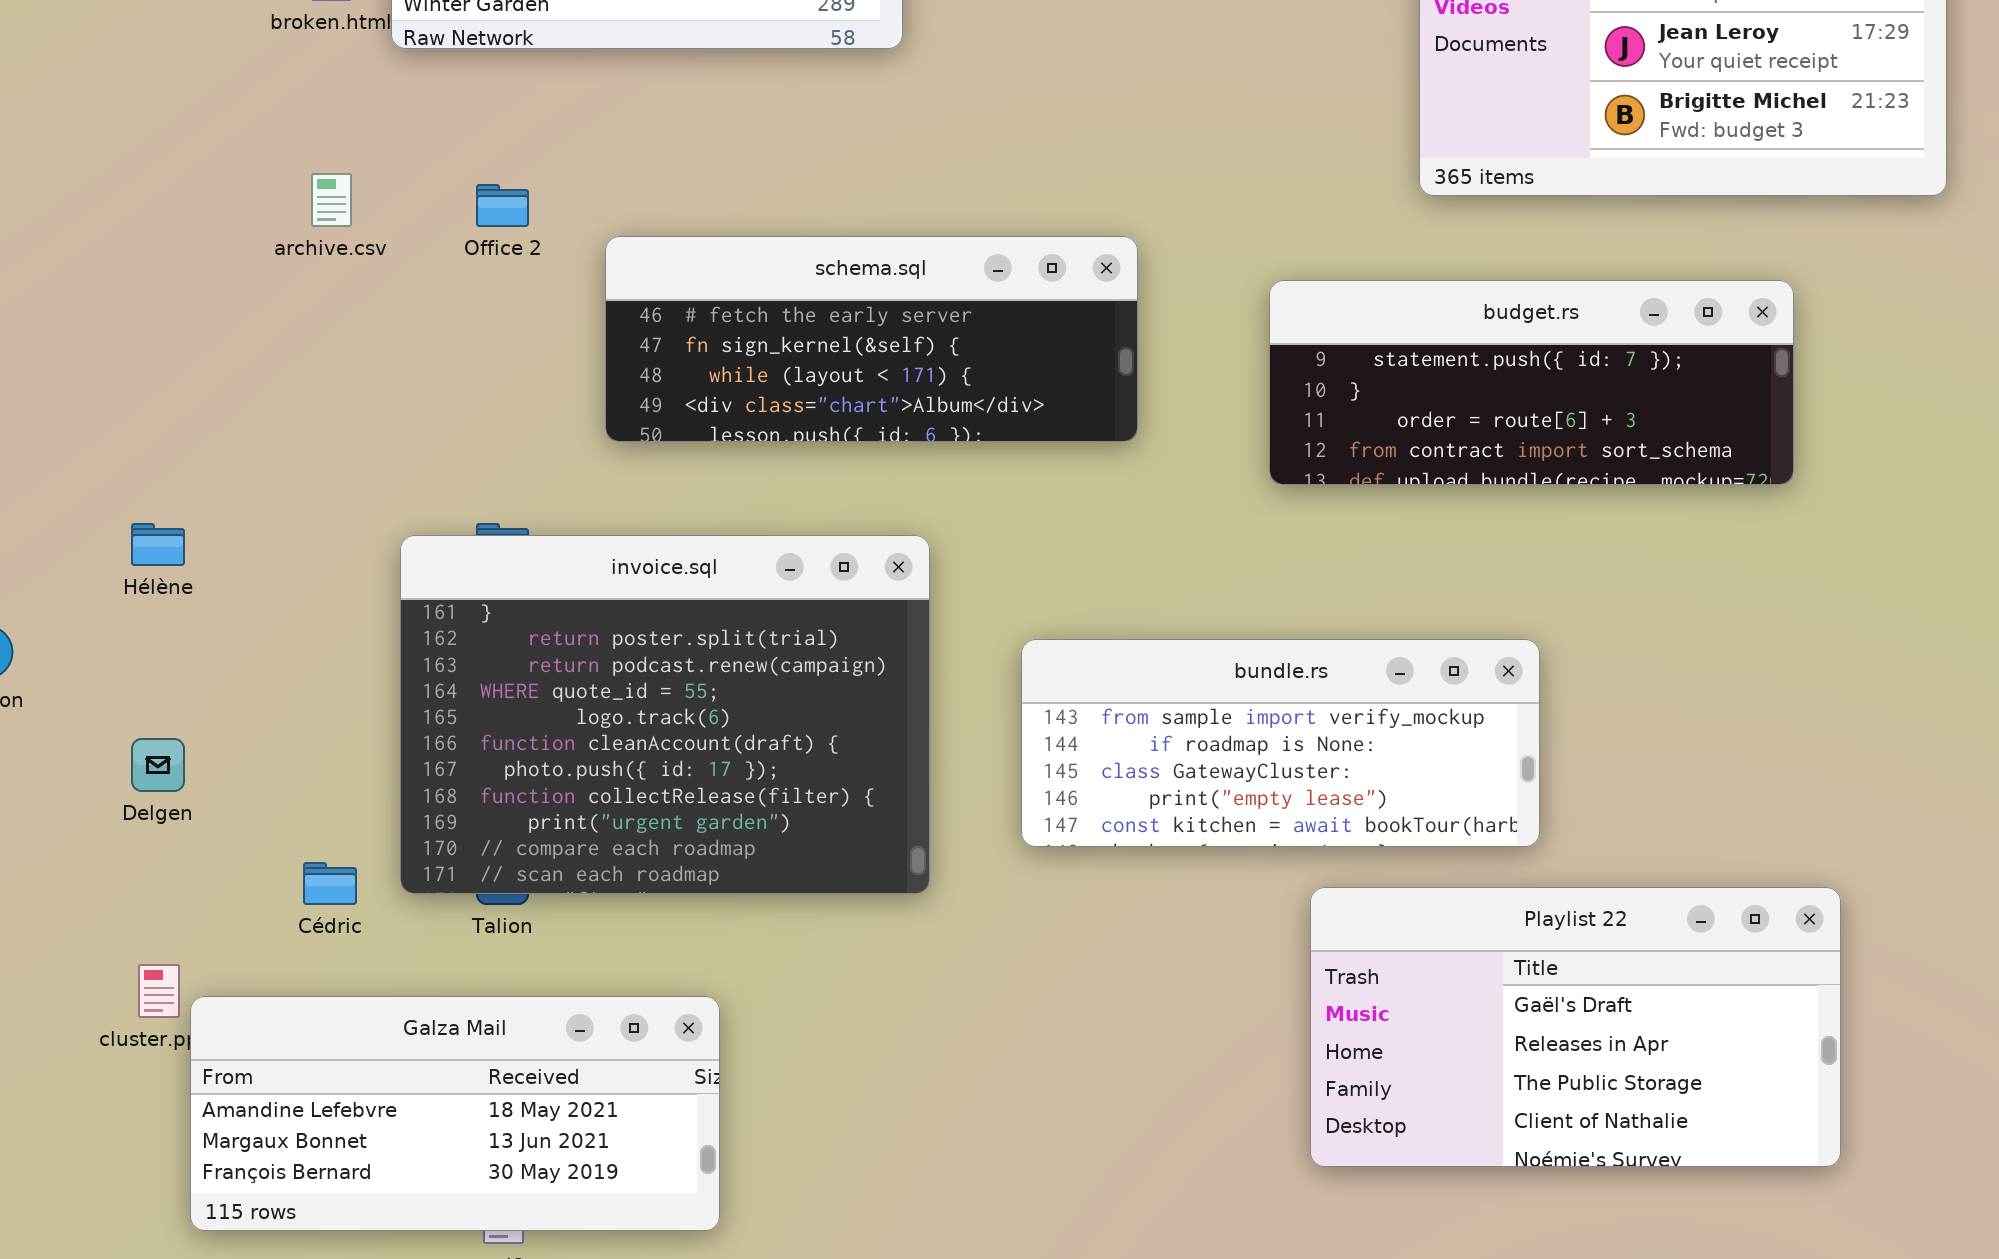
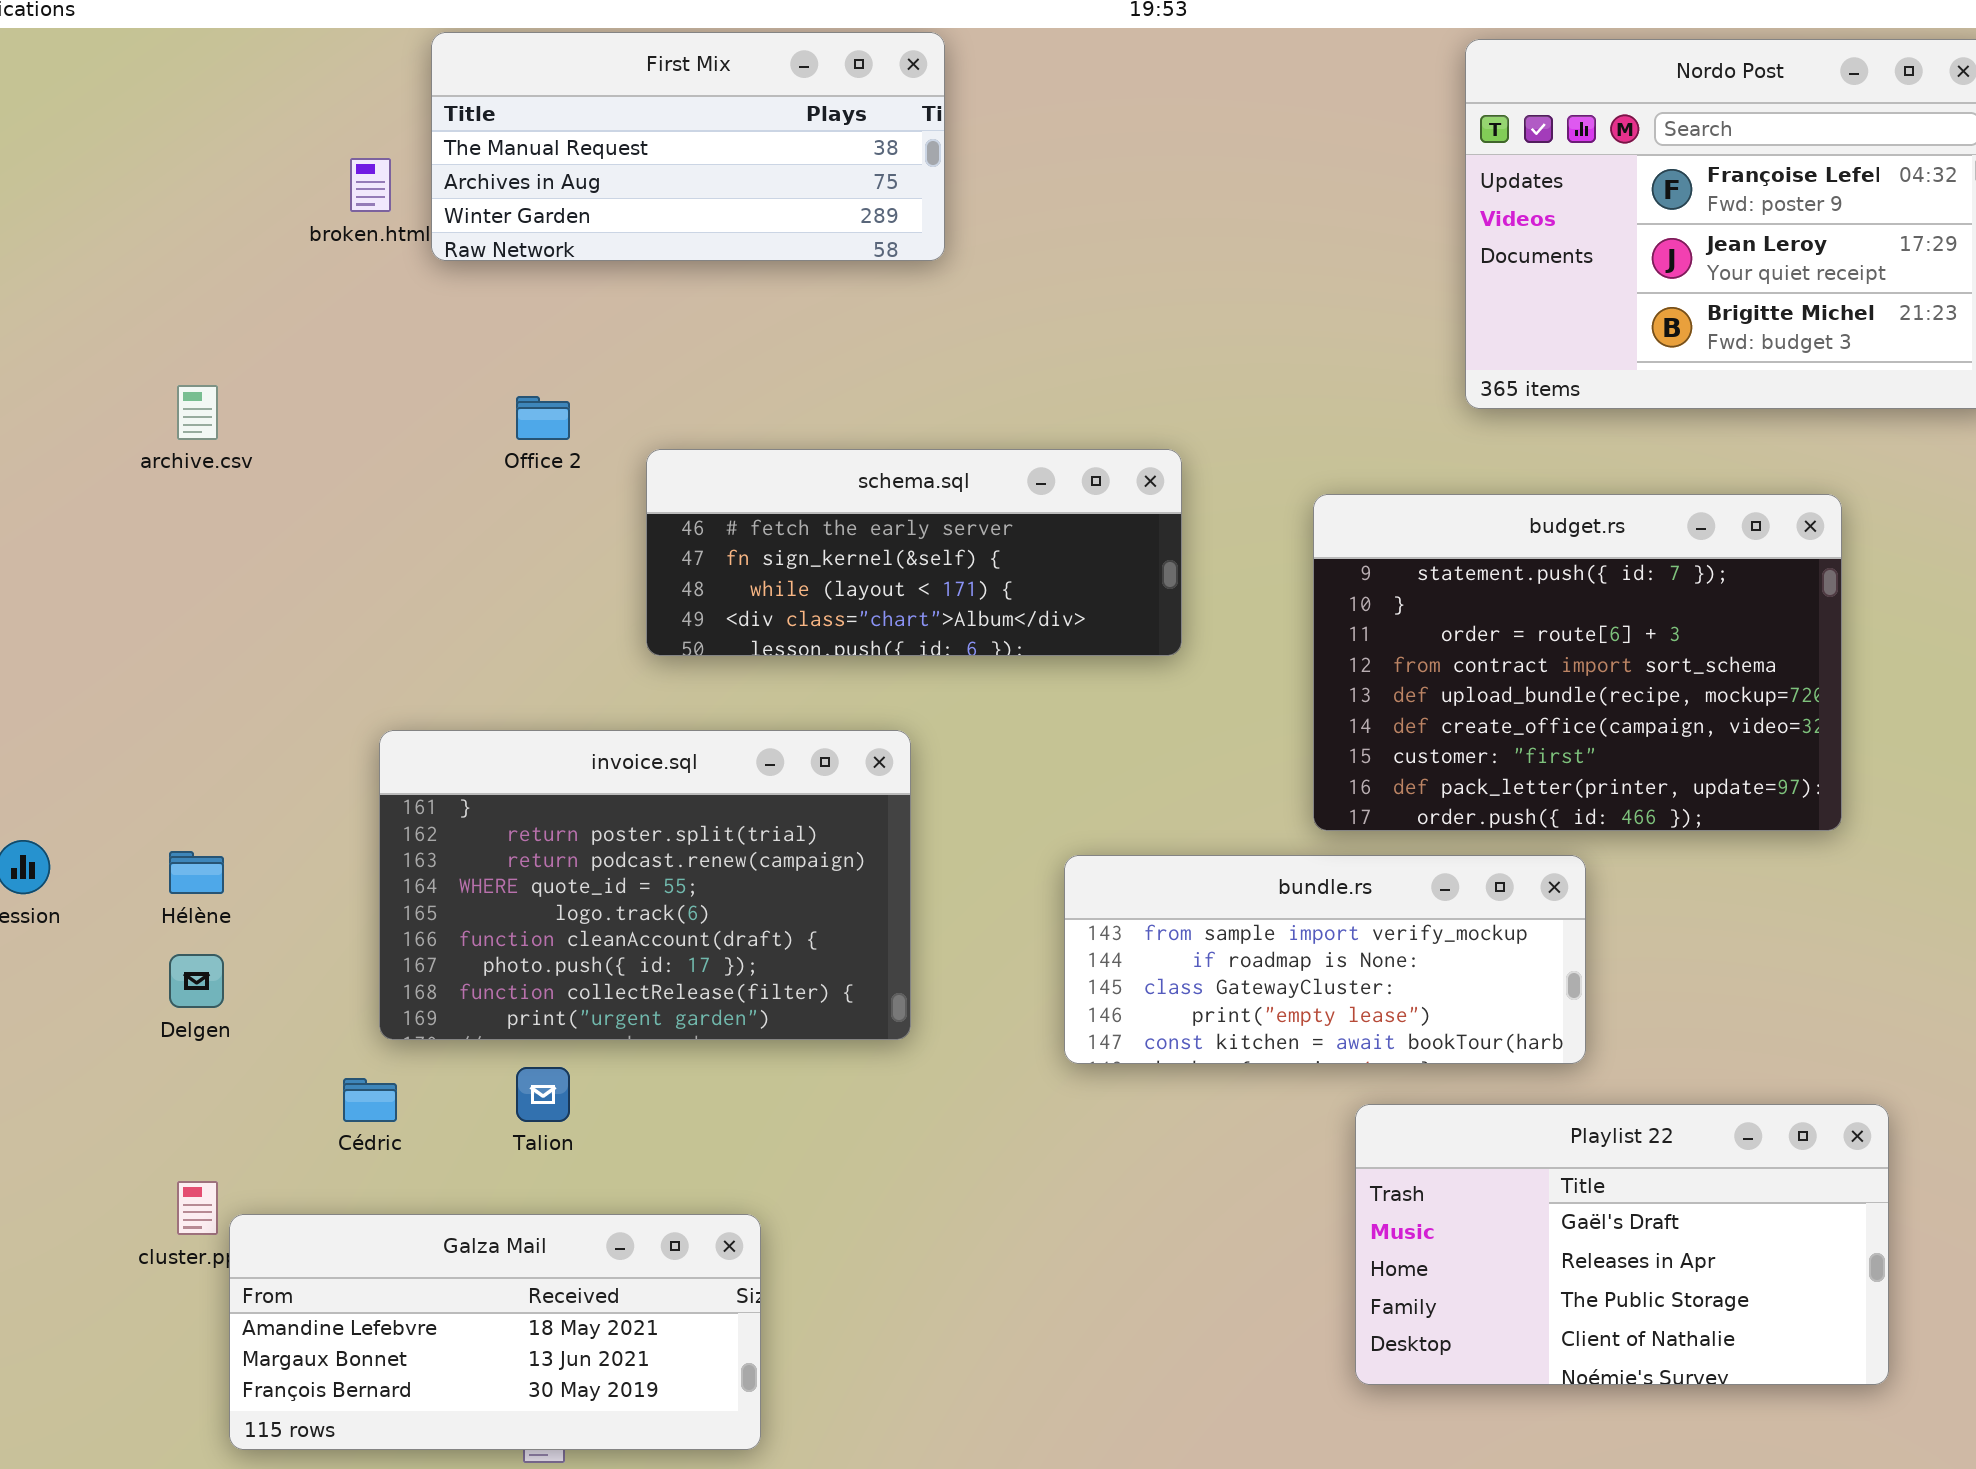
archive.csv: [311,173,352,227] -> [177,385,218,440], moved
budget.rs: [1269,280,1794,485] -> [1313,494,1842,831], resized
Hélène: [131,523,185,566] -> [169,851,224,894], moved
invoice.sql: [400,535,930,894] -> [379,730,911,1040], moved, resized

